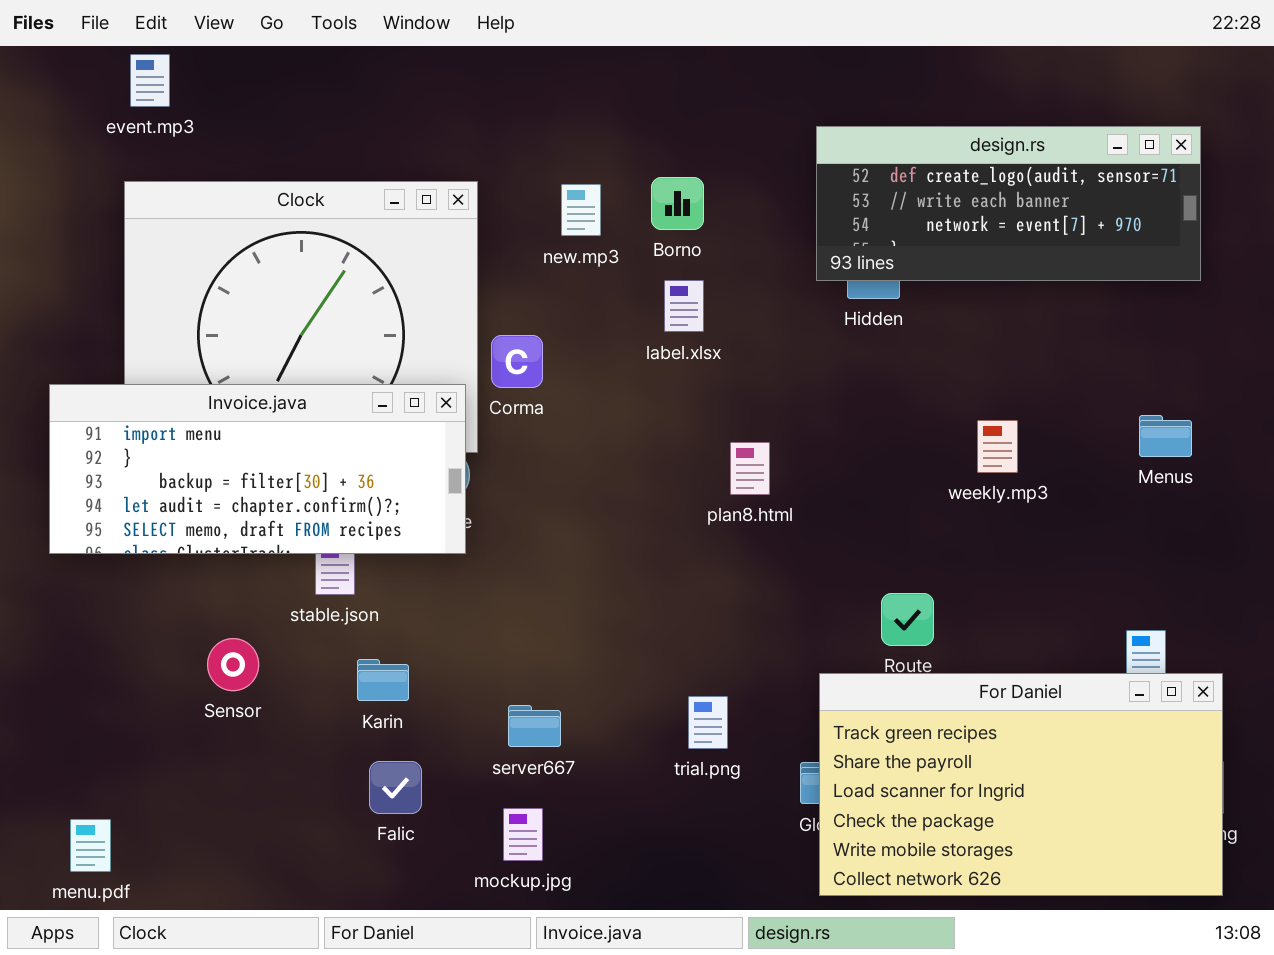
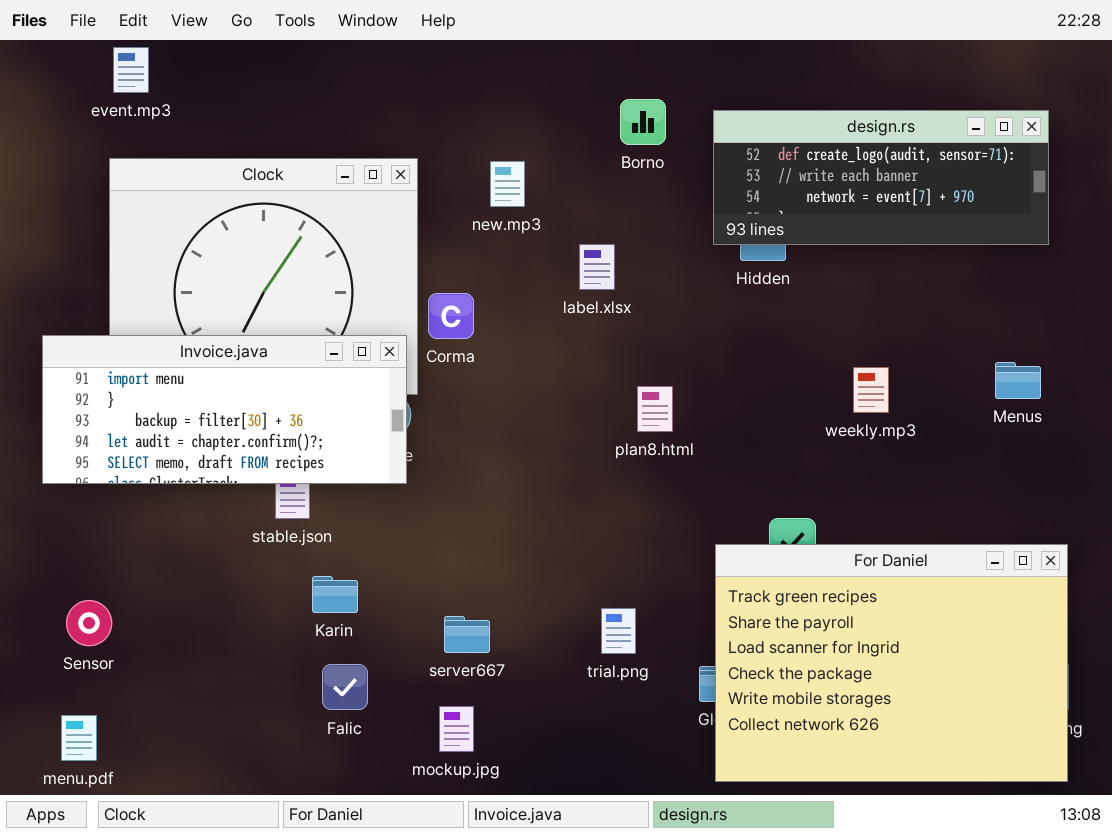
Borno: [651,177,704,230] -> [620,99,666,145], moved
Sensor: [207,638,259,691] -> [66,600,112,646], moved
For Daniel: [819,673,1223,896] -> [715,544,1068,782], resized

